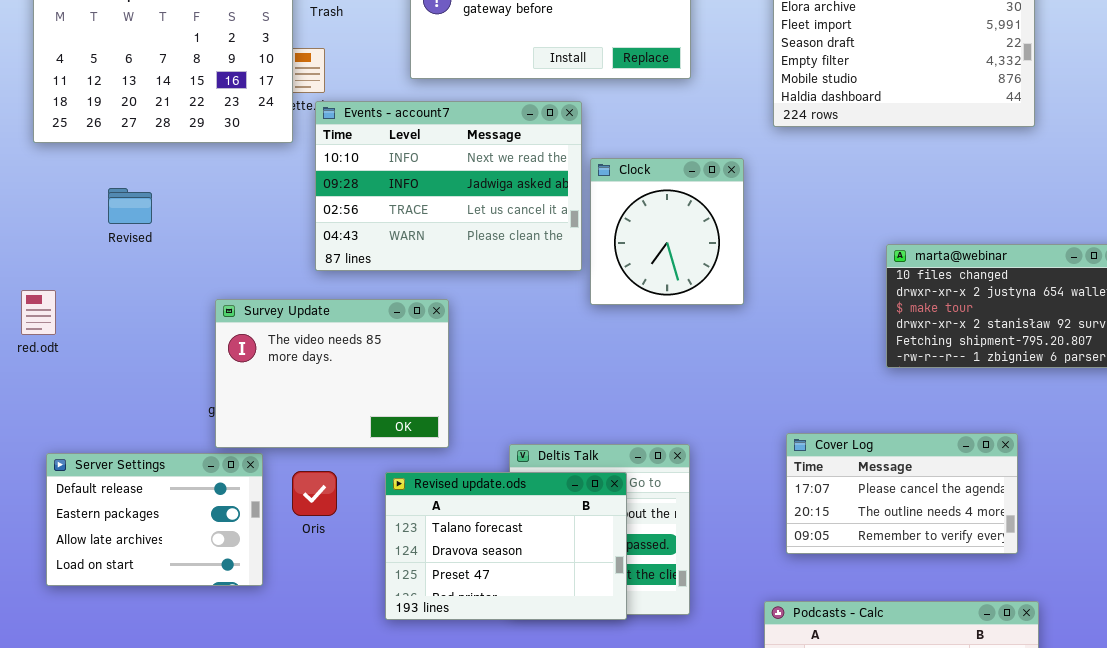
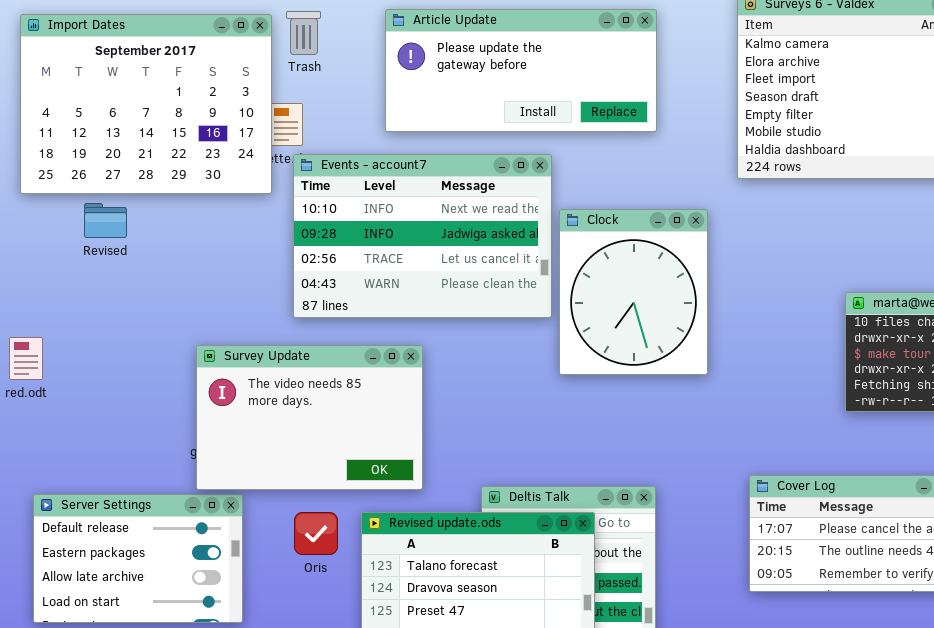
Clock: [590,158,744,305] -> [559,209,708,375], resized
Revised: [108,188,152,224] -> [84,203,127,238], moved
Oris: [292,471,337,516] -> [294,512,338,555], moved

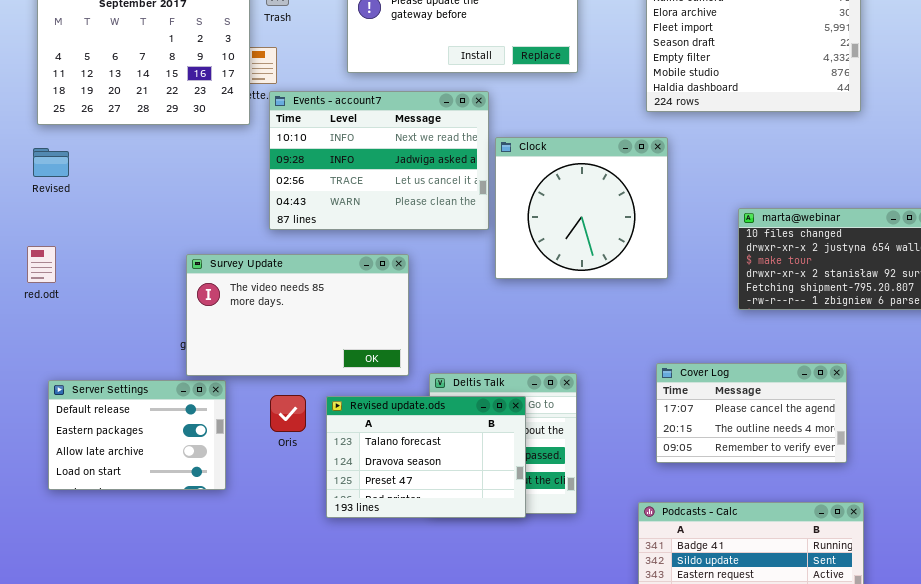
Revised: [84,203,127,238] -> [33,148,69,177], moved
Clock: [559,209,708,375] -> [495,137,668,279], resized
Survey Update: [196,345,423,490] -> [186,254,409,376], resized

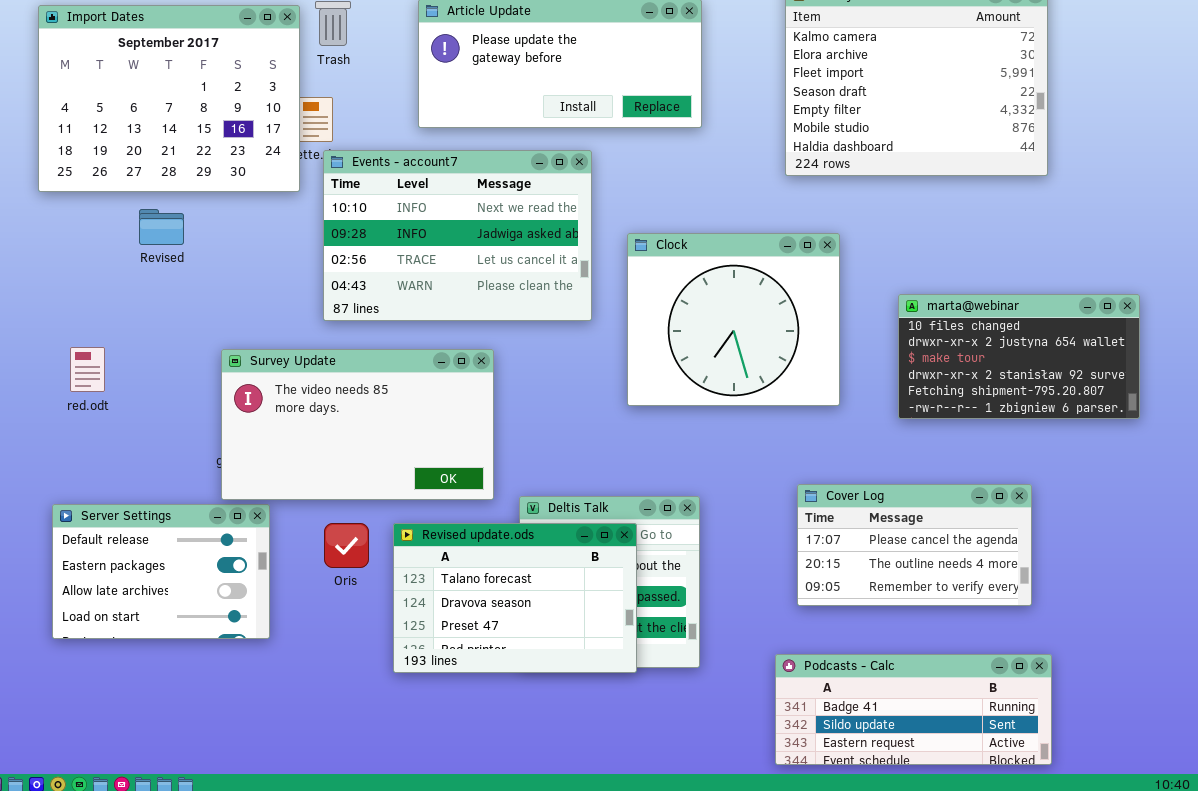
Clock: [495,137,668,279] -> [627,233,840,406], moved
Revised: [33,148,69,177] -> [139,209,184,245], moved
red.odt: [27,246,56,283] -> [70,347,105,392], moved

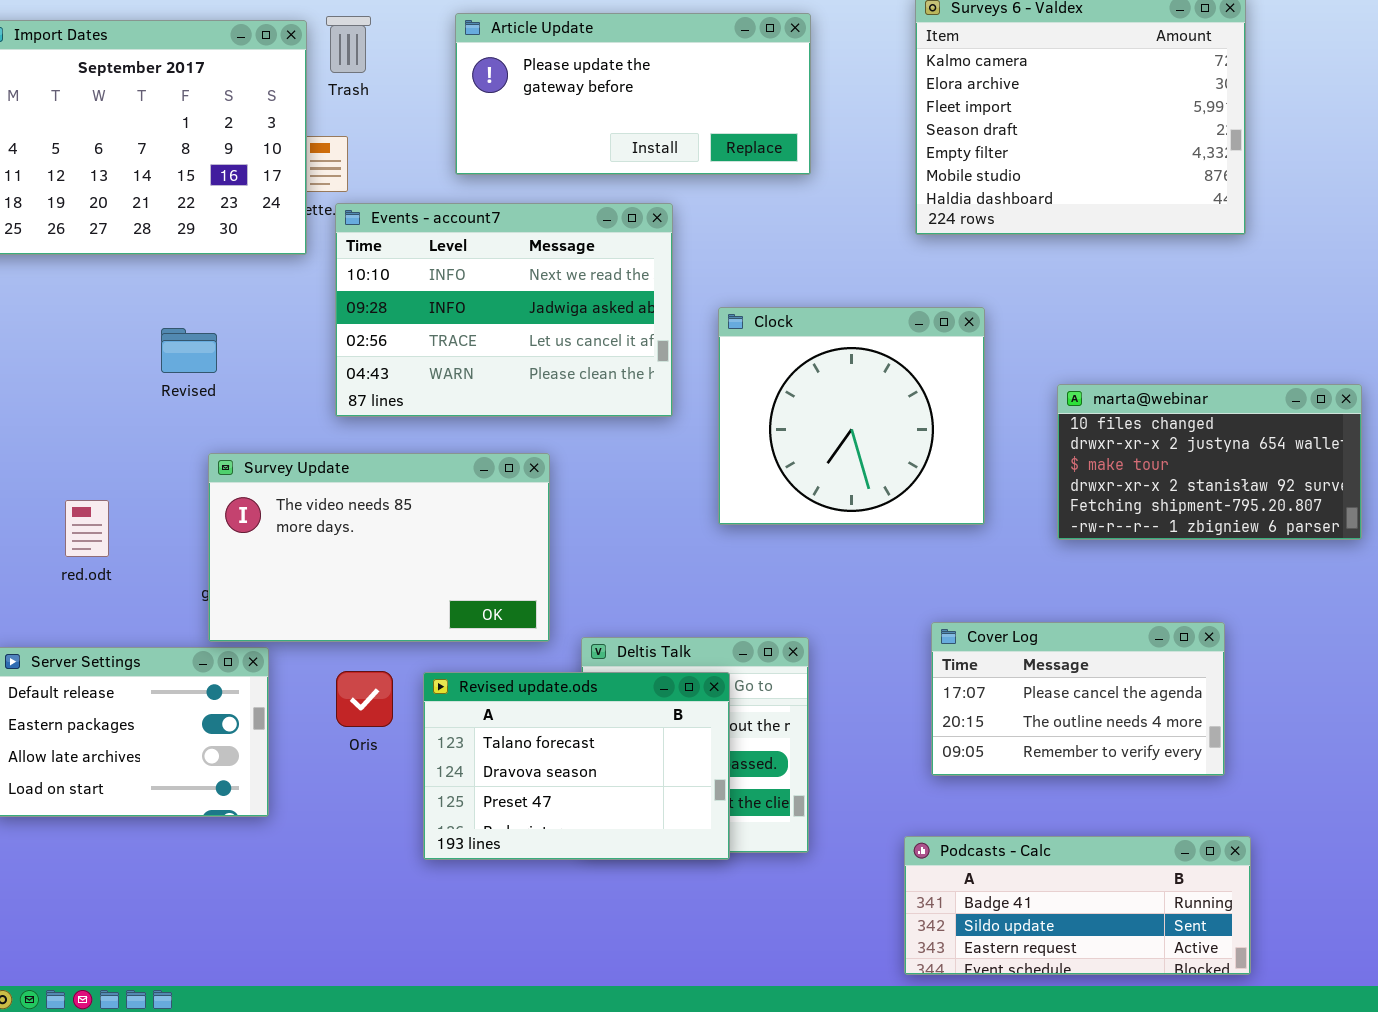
Revised: [139,209,184,245] -> [161,328,217,373], moved
red.odt: [70,347,105,392] -> [65,500,109,557], moved

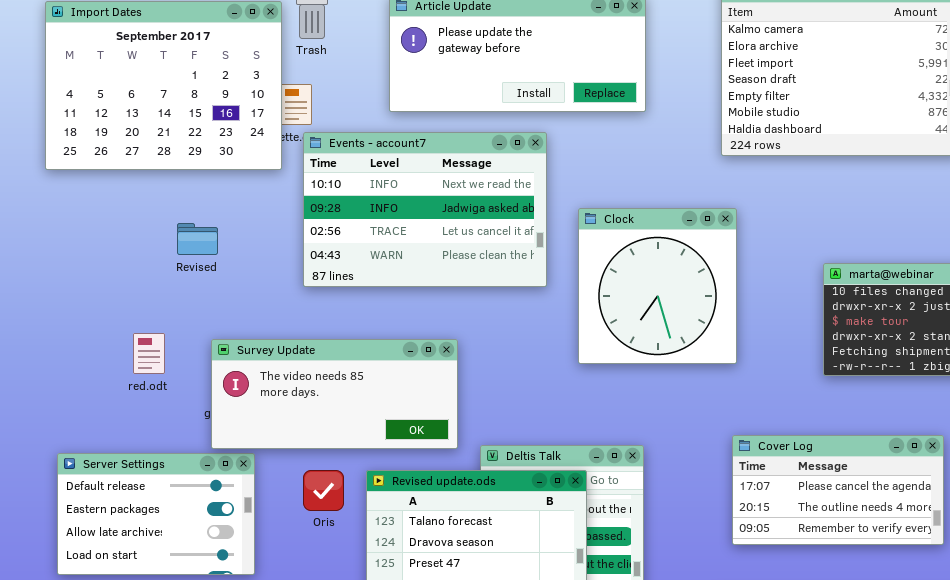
Clock: [718,307,985,525] -> [578,208,737,364], resized
Survey Update: [208,453,550,642] -> [211,339,458,449], resized
red.odt: [65,500,109,557] -> [133,333,165,374], moved

